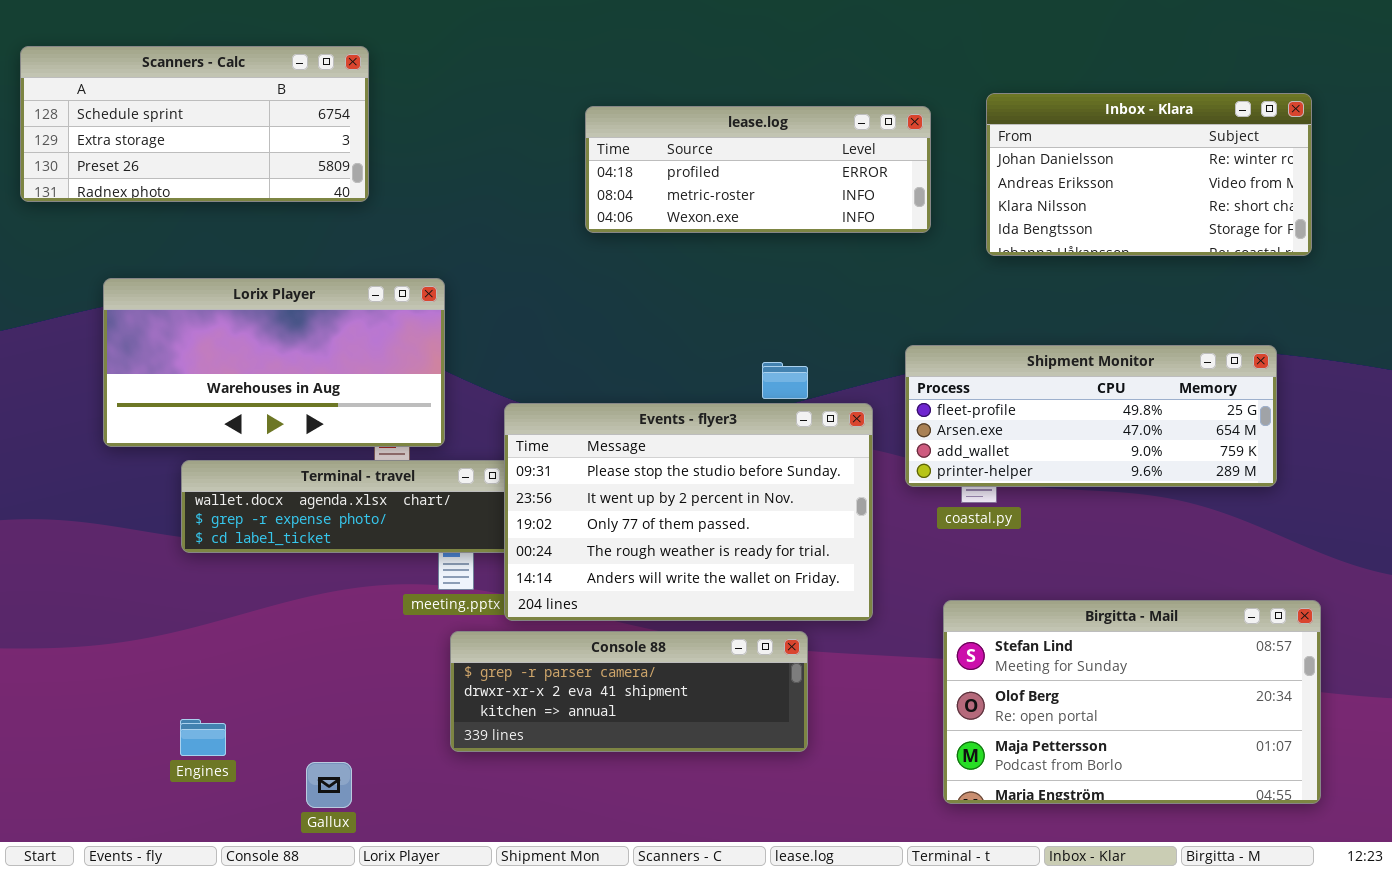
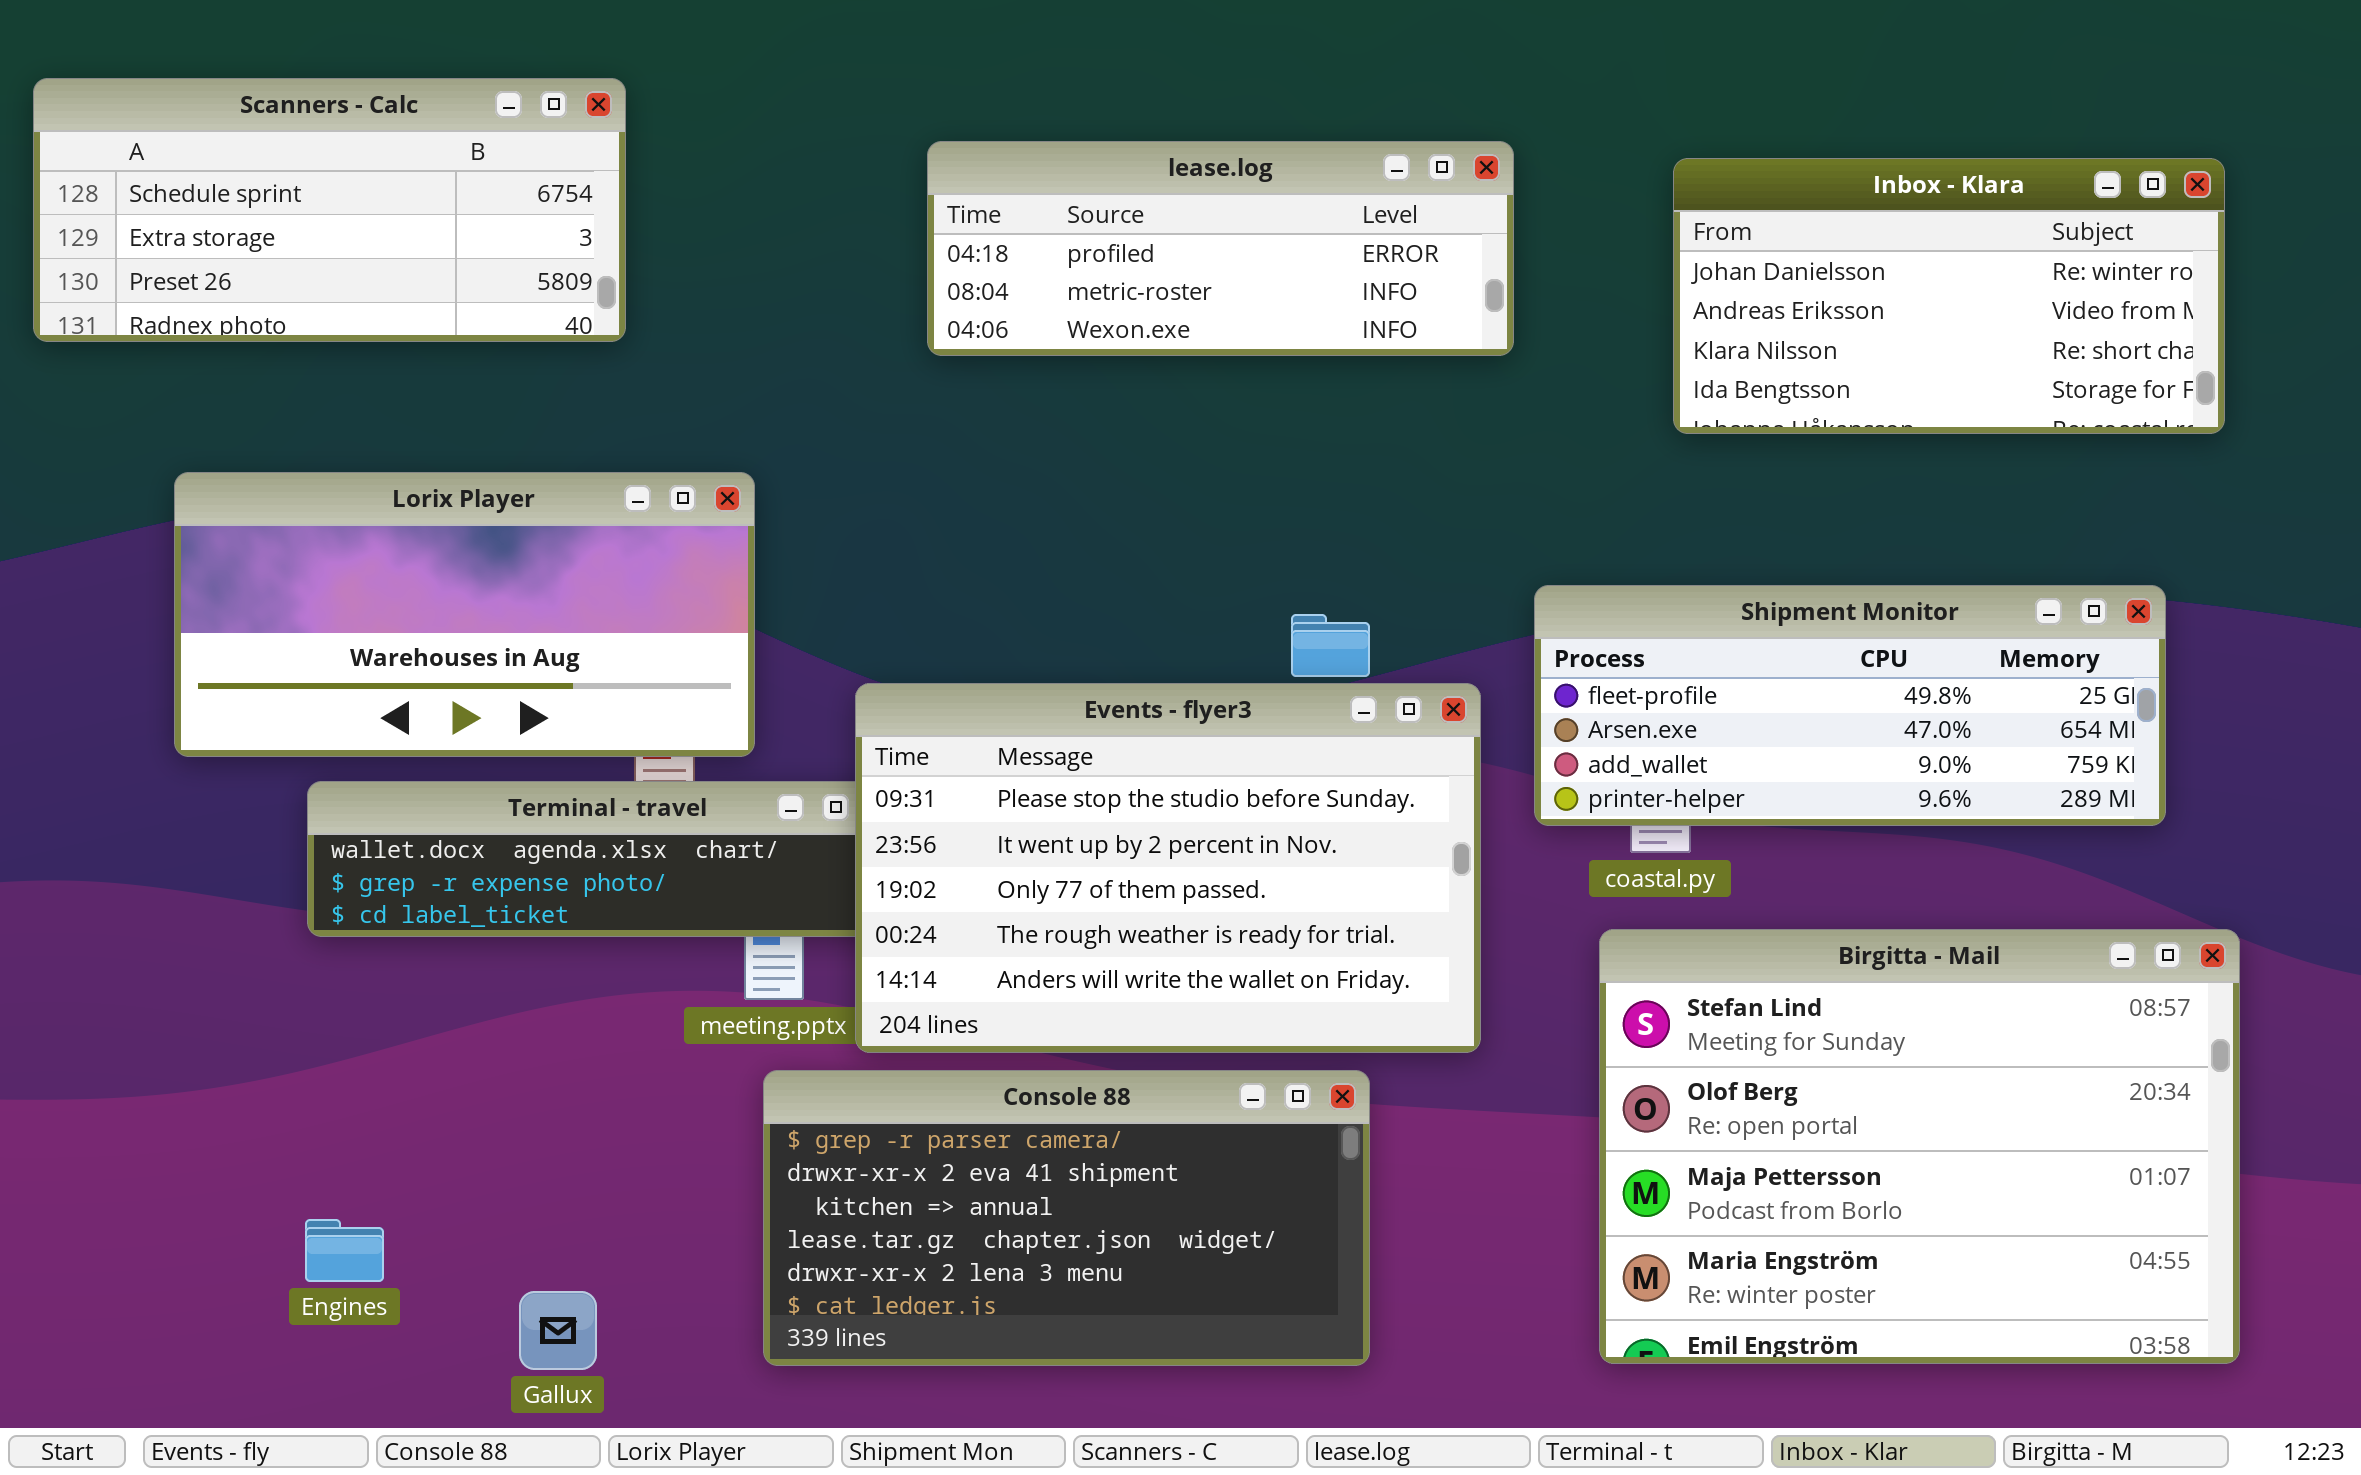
lease.log: [585,106,931,233] -> [927,141,1514,356], moved
Birgitta - Mail: [943,600,1321,804] -> [1599,929,2240,1364], resized
Console 88: [450,631,808,752] -> [763,1070,1370,1366], resized

